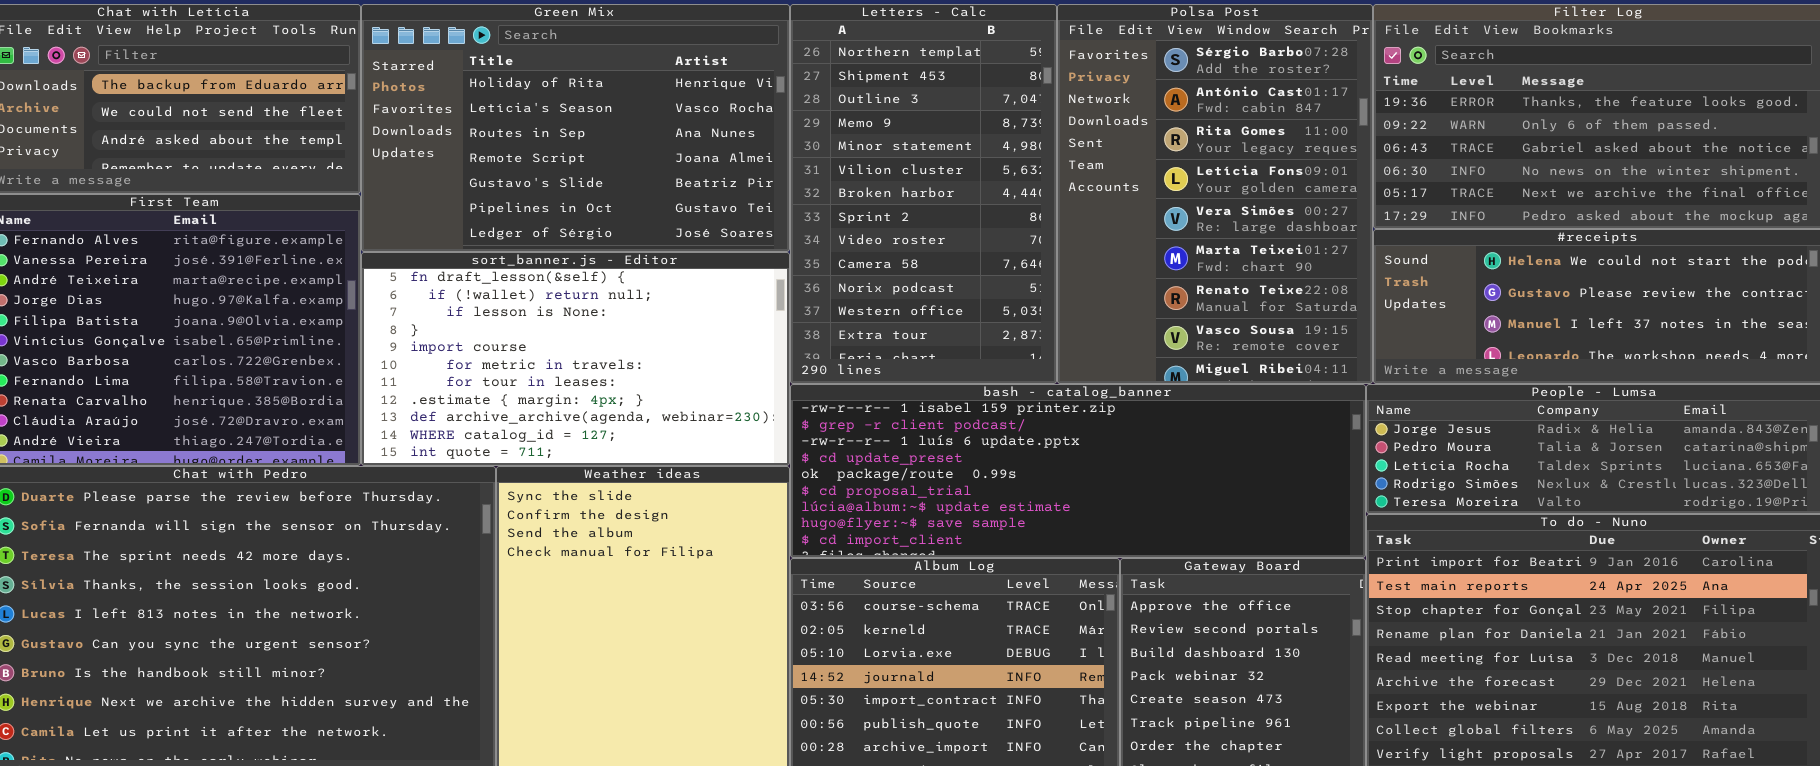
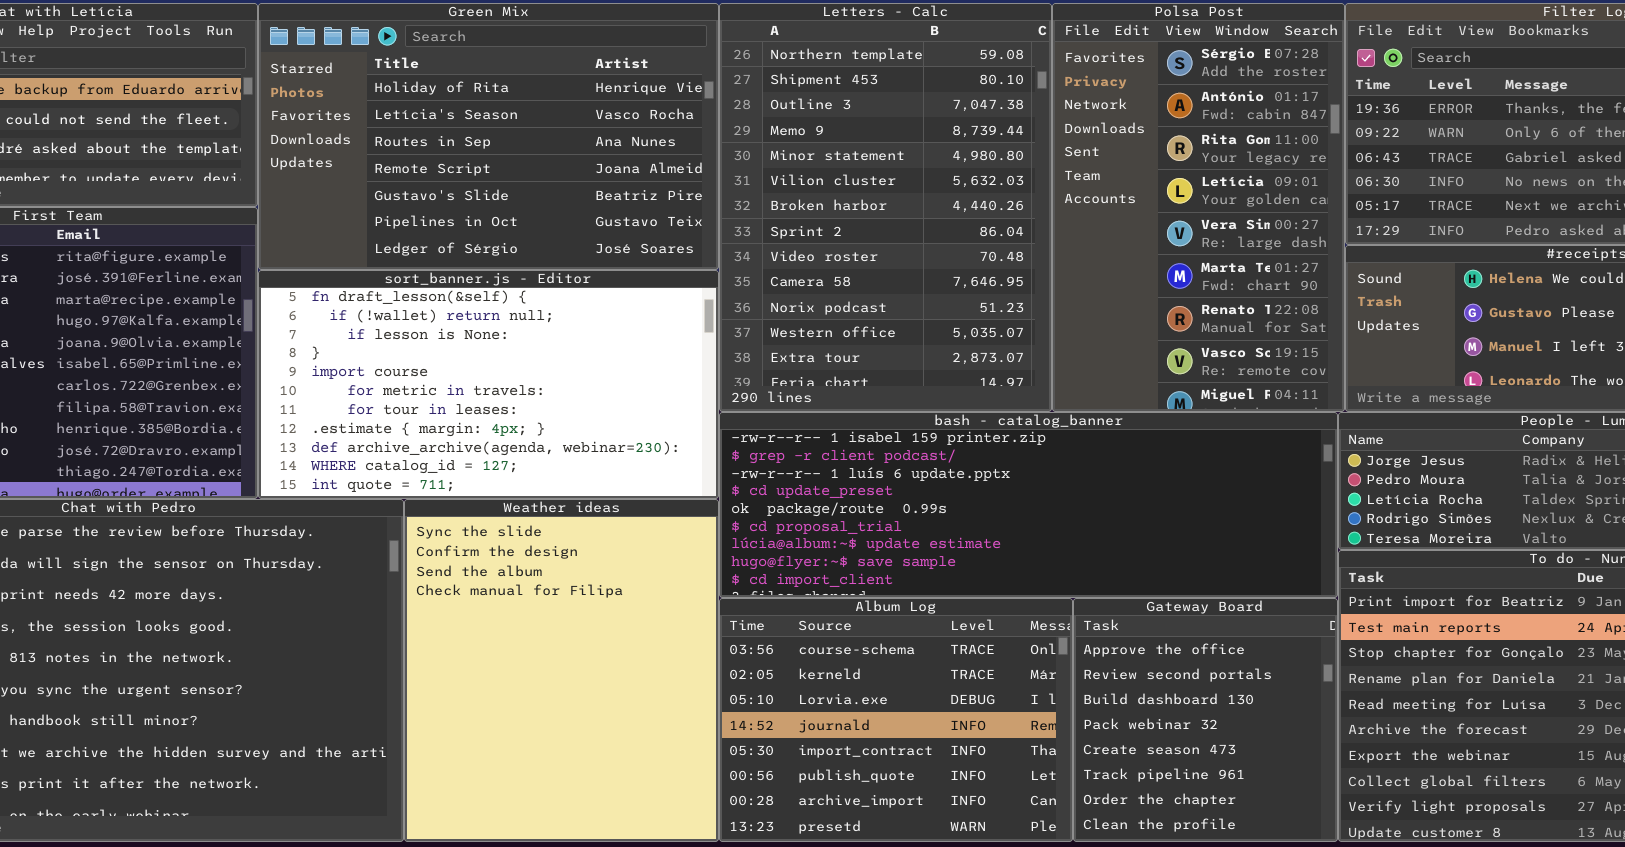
Letters - Calc: [790,4,1057,384] -> [719,3,1052,412], resized
Polsa Post: [1057,4,1373,384] -> [1052,3,1345,412], resized

